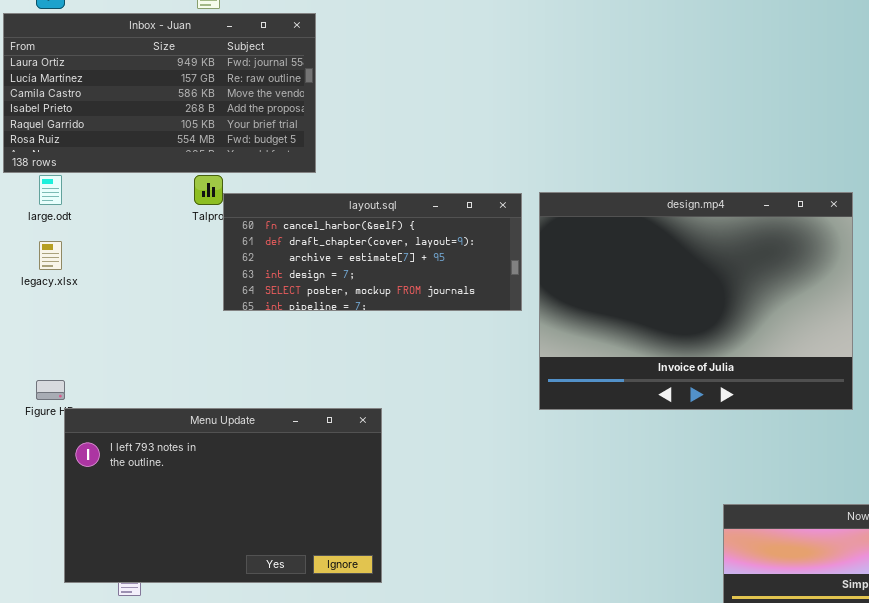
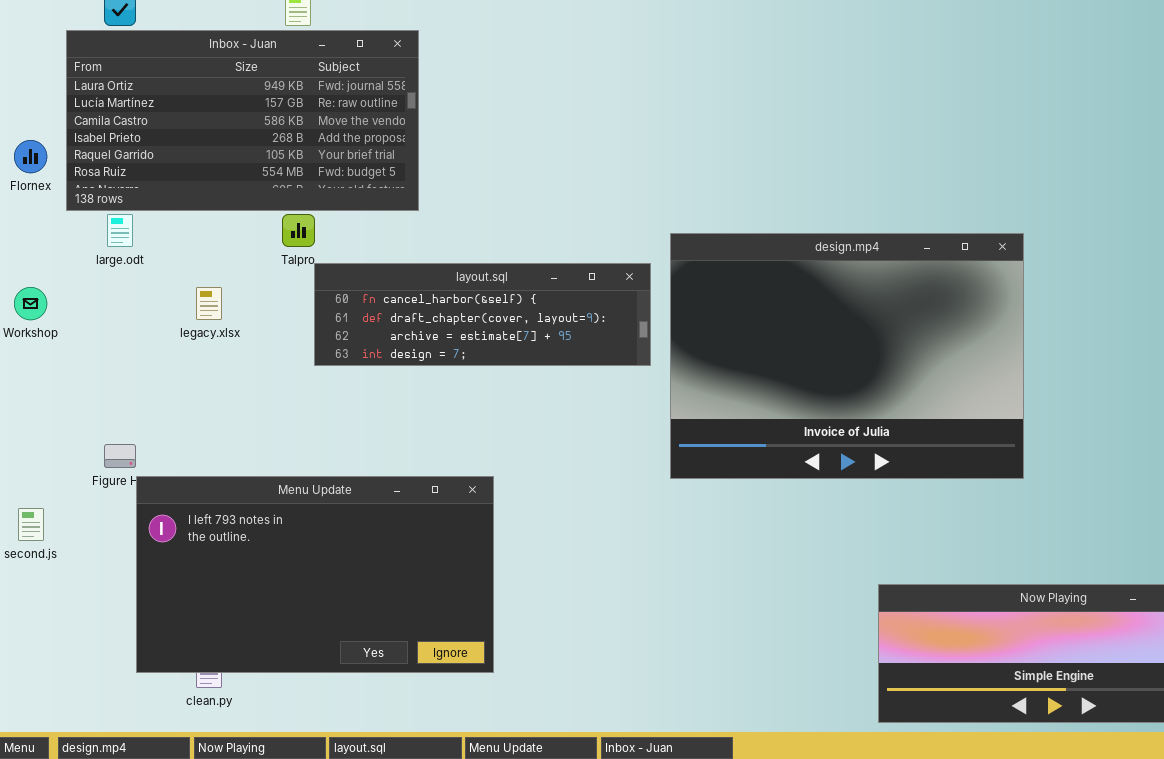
layout.sql: [223,193,522,311] -> [314,263,651,366], resized
legacy.xlsx: [39,241,62,270] -> [196,287,222,320], moved

